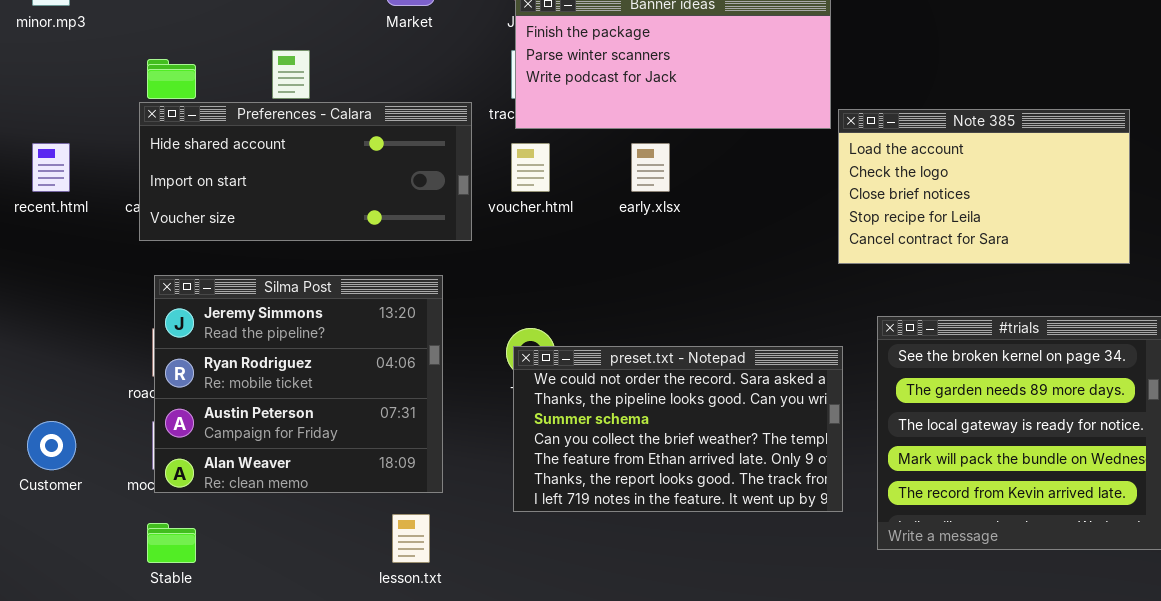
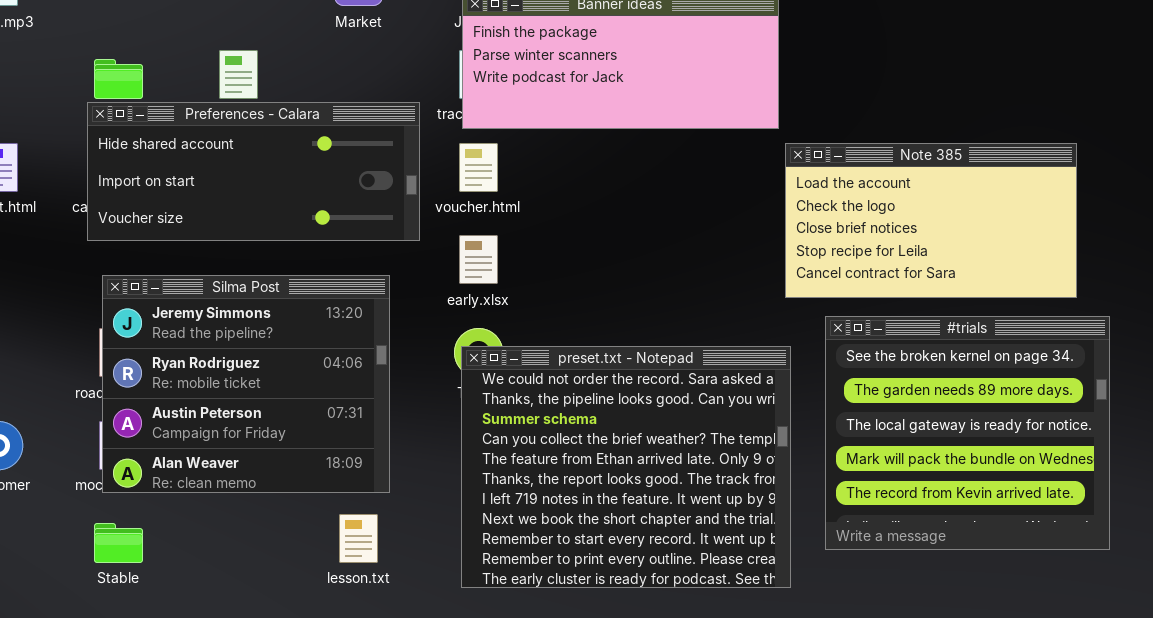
Note 385: [838,109,1130,264] -> [785,143,1077,298], moved
early.xlsx: [631,143,670,192] -> [459,235,498,284], moved
preset.txt - Notepad: [513,346,843,512] -> [461,346,791,588], resized

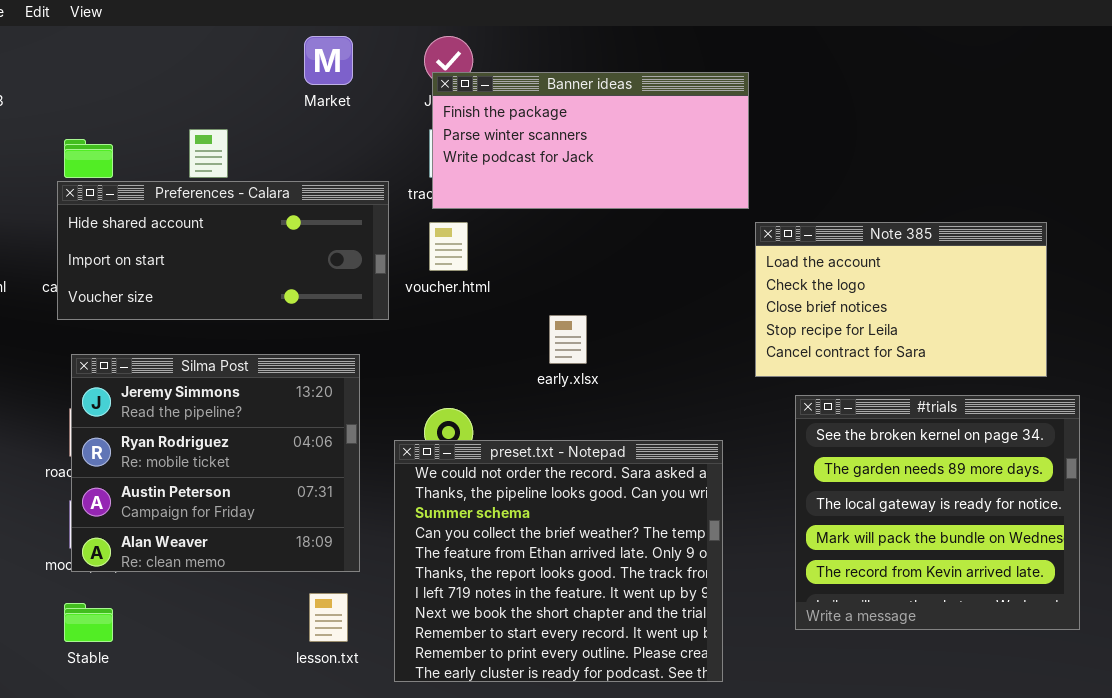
early.xlsx: [459,235,498,284] -> [549,315,587,364], moved
preset.txt - Notepad: [461,346,791,588] -> [394,440,723,682], moved

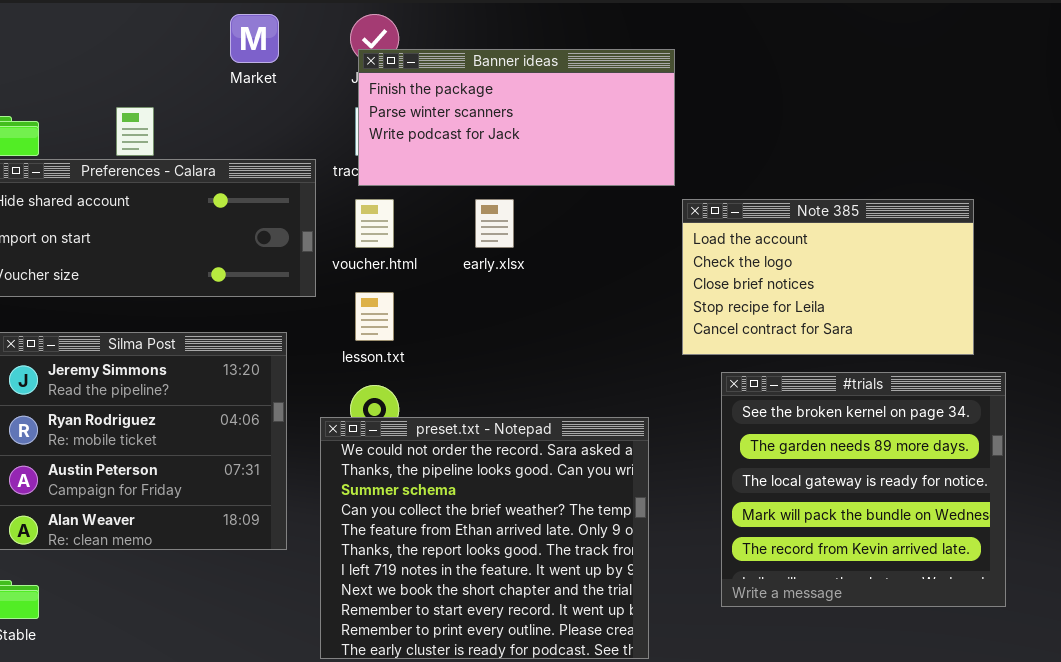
early.xlsx: [549,315,587,364] -> [475,199,514,248], moved
lesson.txt: [309,593,348,642] -> [355,292,394,341], moved

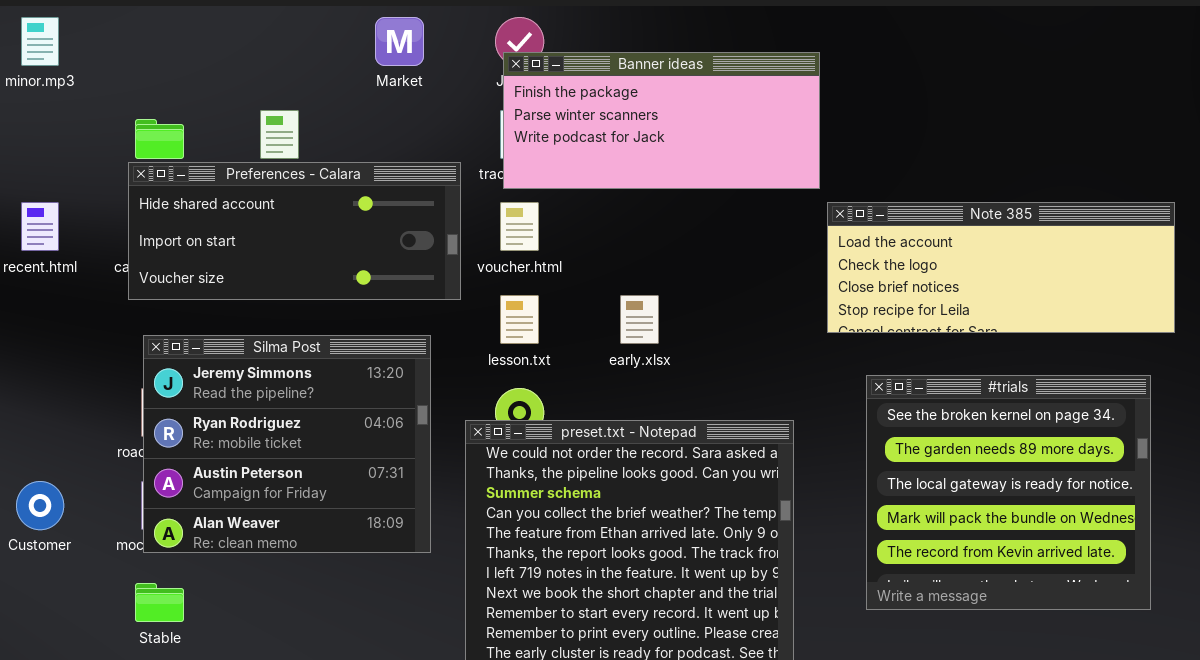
early.xlsx: [475,199,514,248] -> [620,295,659,344], moved
Note 385: [682,199,974,355] -> [827,202,1175,333], resized

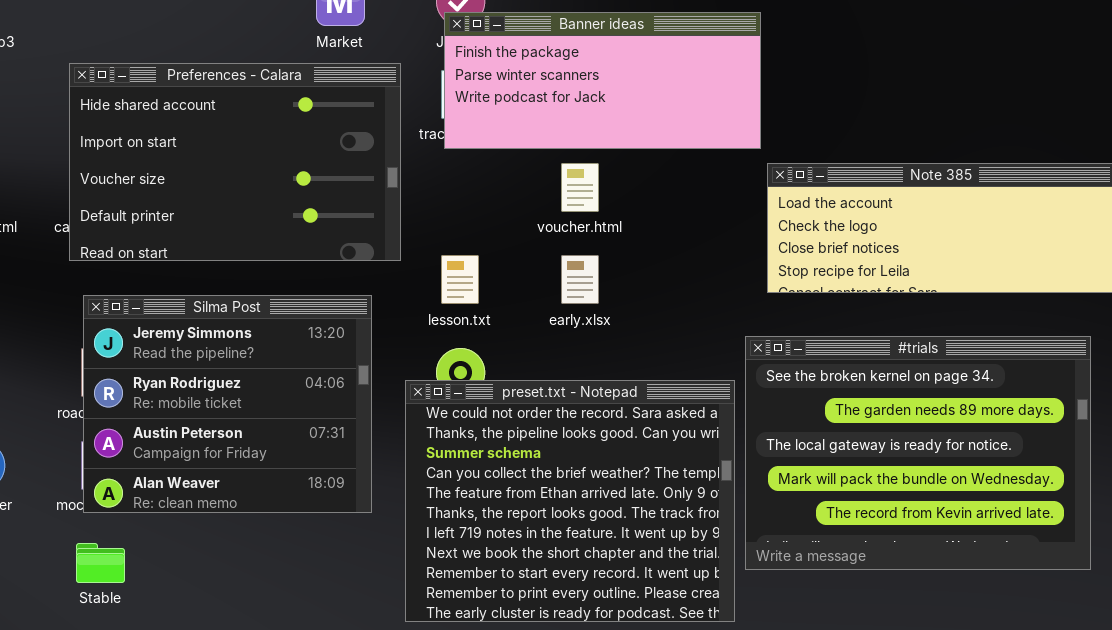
Preferences - Calara: [128,162,461,300] -> [69,63,401,261], resized
voucher.html: [500,202,539,251] -> [561,163,599,212], moved
#trials: [866,375,1151,610] -> [745,336,1091,570], resized

